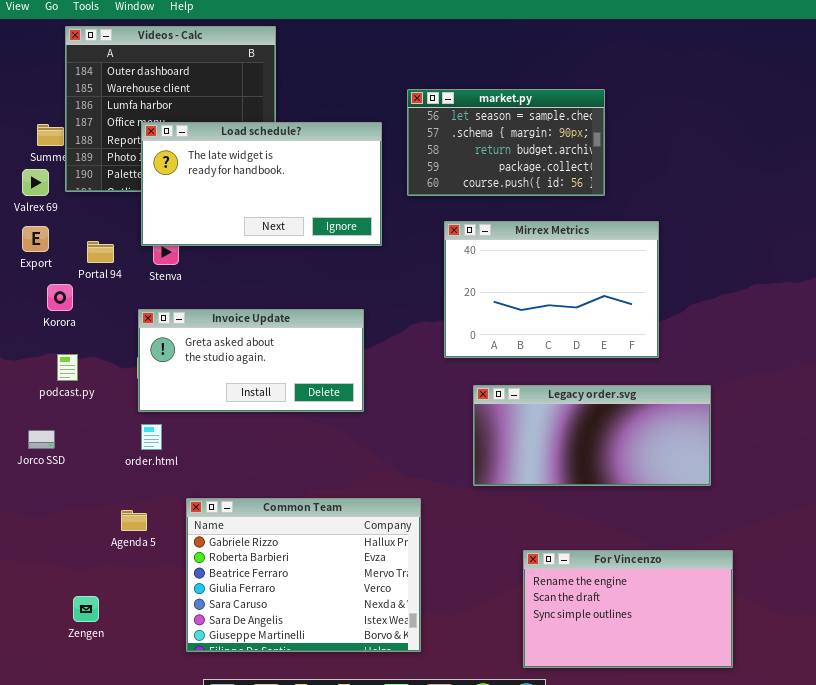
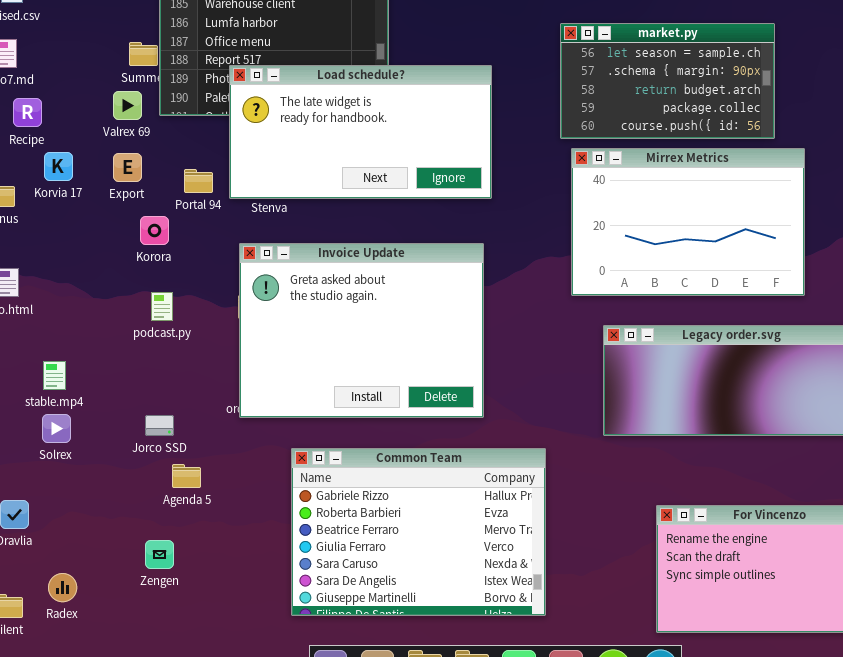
market.py: [407,89,605,196] -> [560,23,775,139], moved
Load schedule?: [141,122,382,246] -> [229,65,492,199], moved
Invoice Update: [138,309,364,412] -> [239,243,484,418], resized
Jorco SSD: [28,430,55,449] -> [145,415,174,436], moved
Agenda 5: [121,510,147,531] -> [172,464,201,488], moved
Zengen: [73,596,99,622] -> [145,540,174,569], moved

